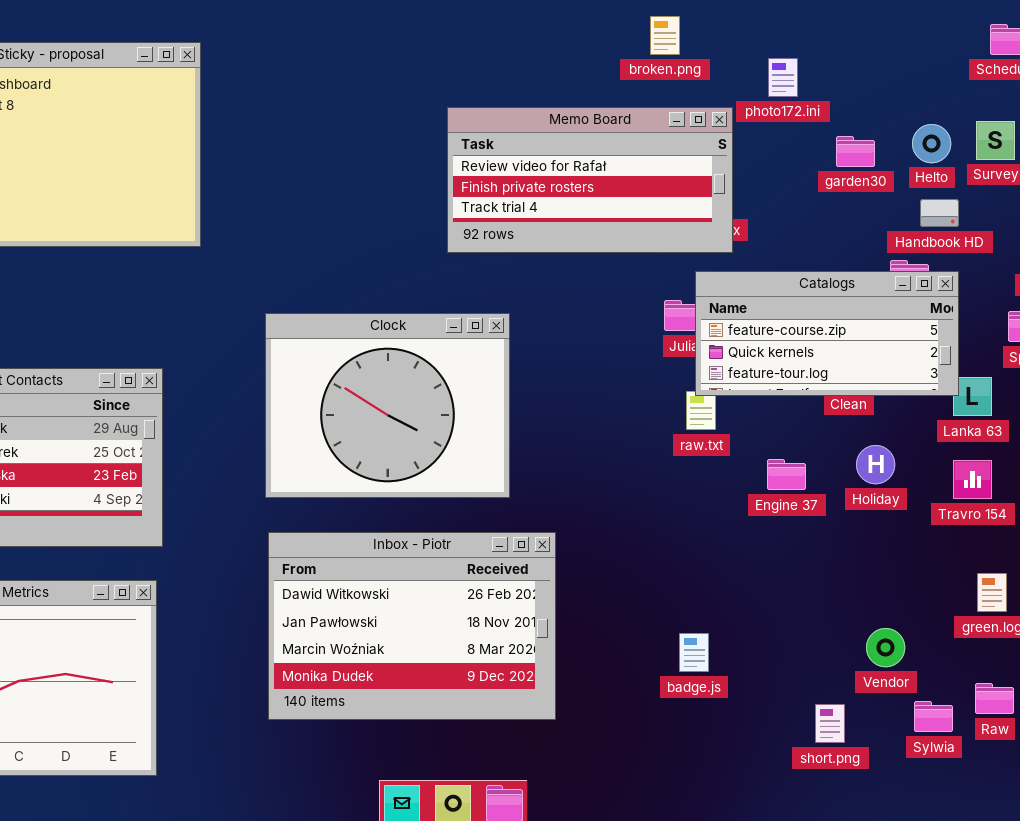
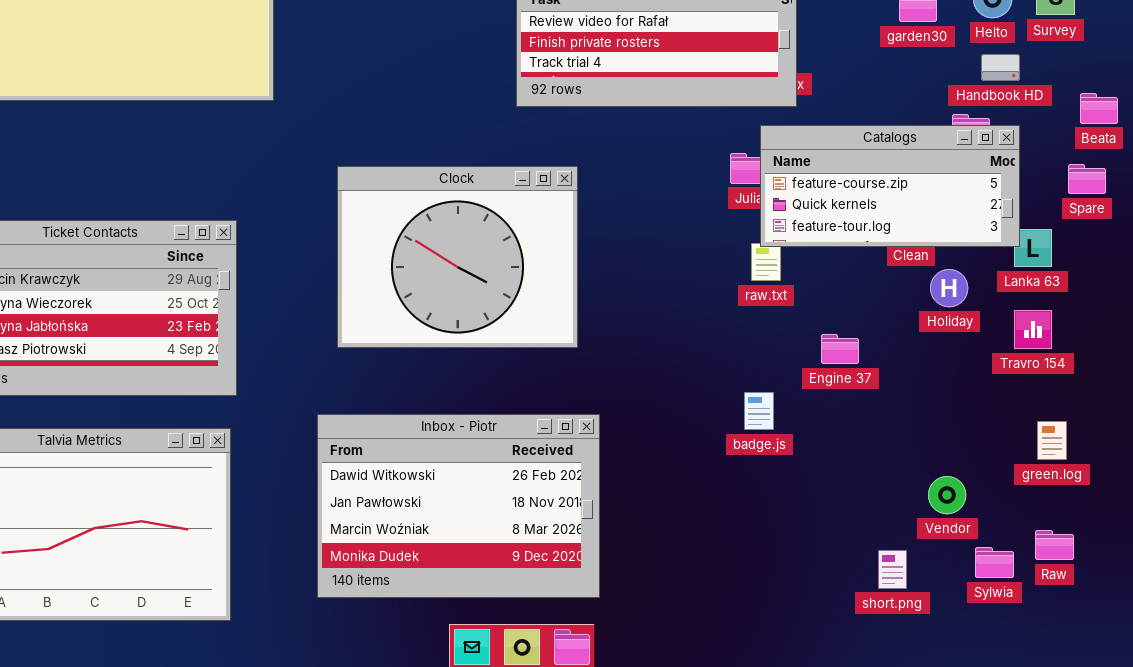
Holiday: [856,445,895,484] -> [930,269,968,307], moved
Engine 37: [767,459,806,490] -> [821,334,859,364], moved
Inbox - Piotr: [268,532,556,720] -> [317,414,600,598], moved
badge.js: [679,633,709,672] -> [744,392,774,430], moved

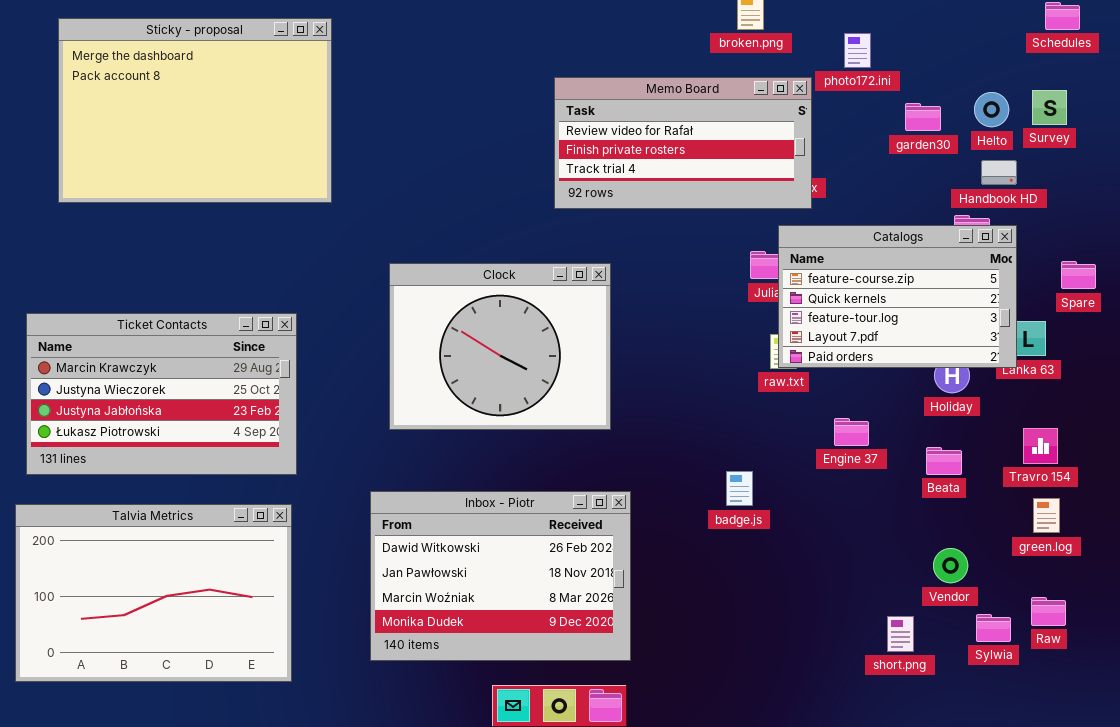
Beata: [1080,93,1118,124] -> [926,447,962,475], moved
Catalogs: [760,125,1020,247] -> [778,225,1017,368], resized
Travro 154: [1014,310,1052,349] -> [1023,428,1058,464], moved
badge.js: [744,392,774,430] -> [726,471,753,506], moved

